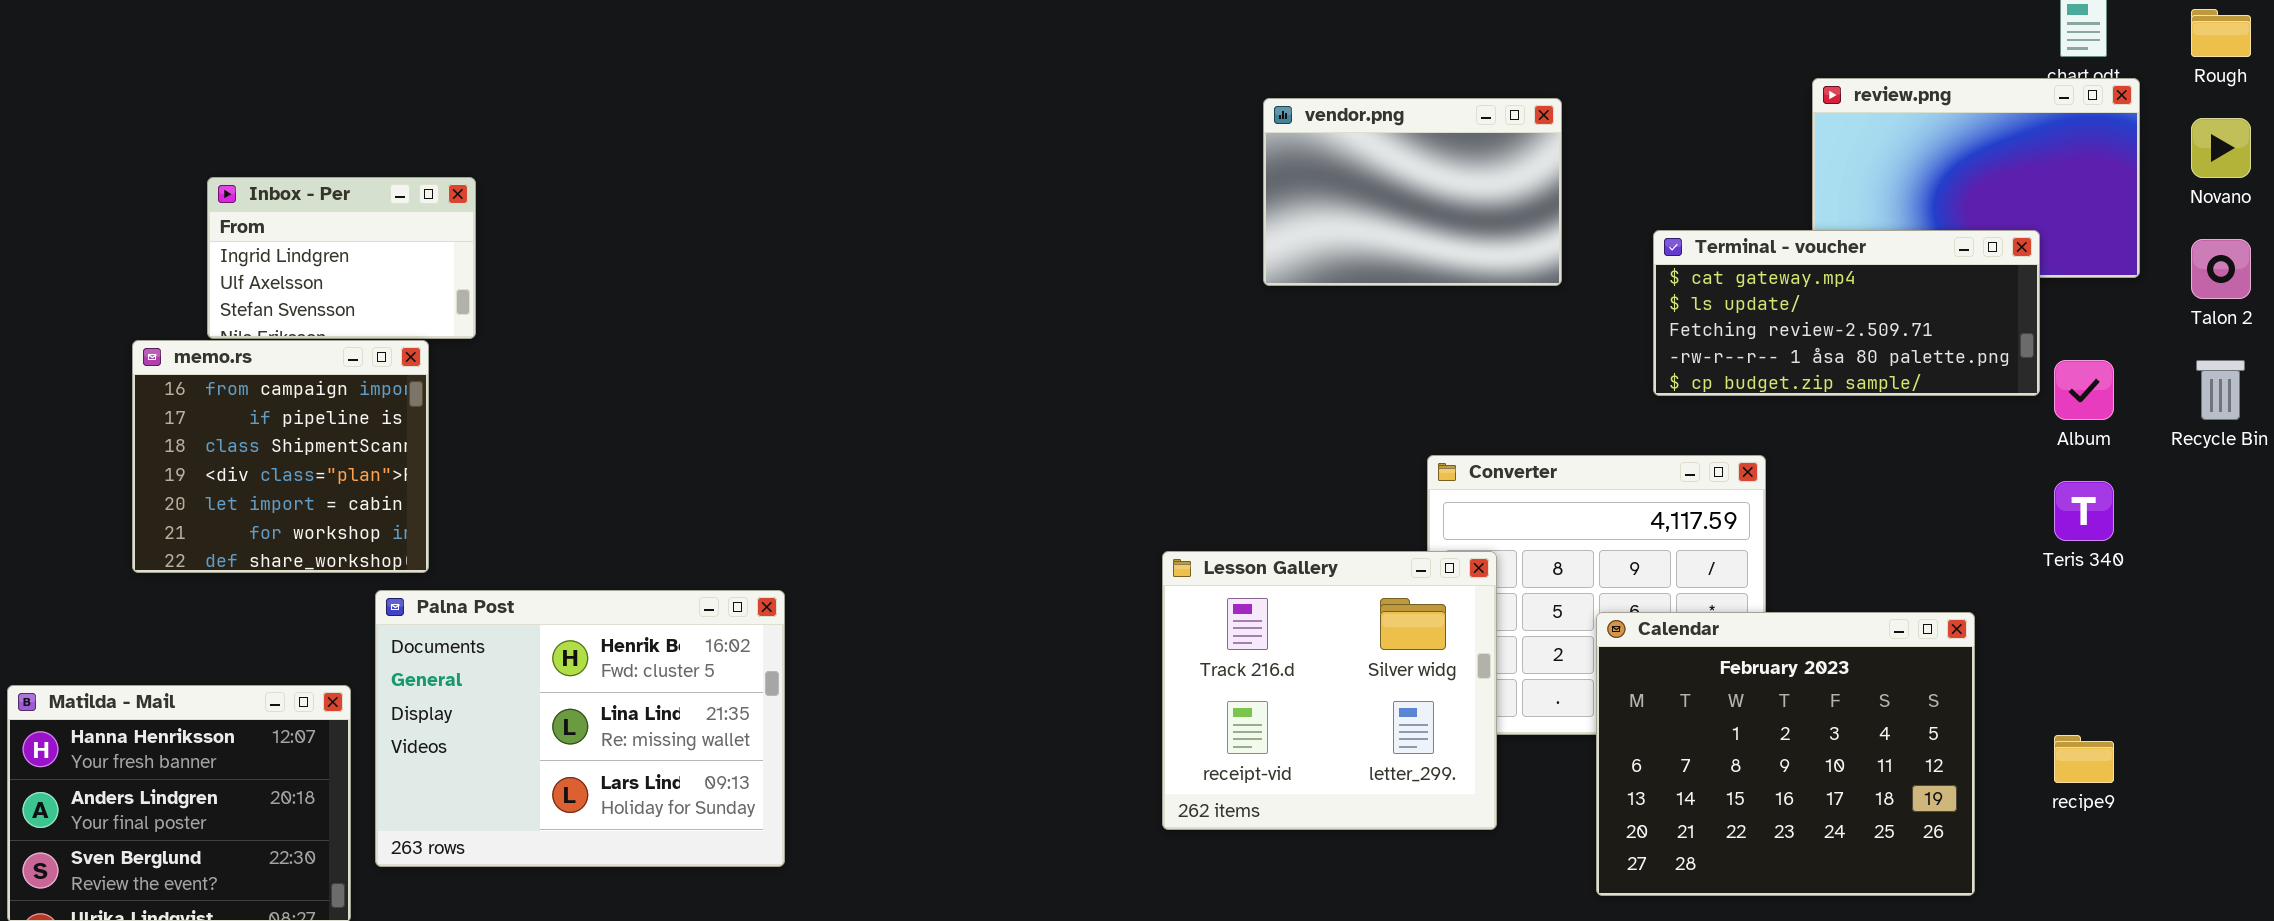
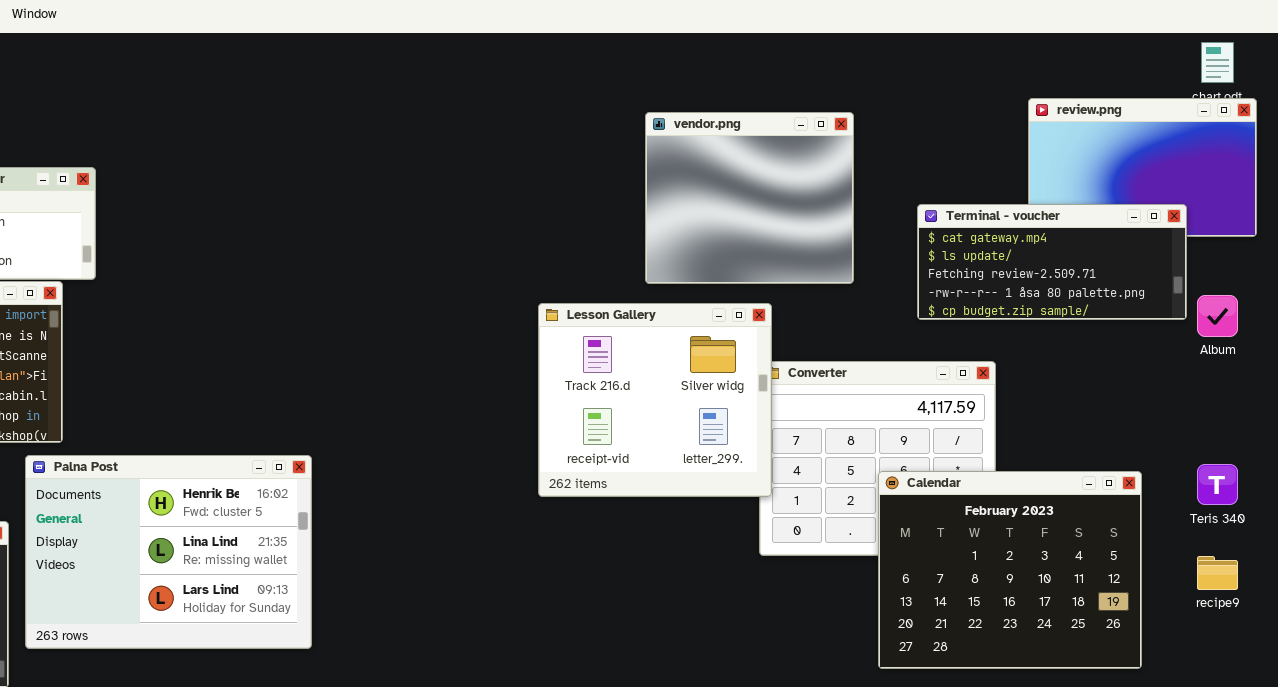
vendor.png: [1263,98,1562,286] -> [645,112,854,284], resized
Teris 340: [2054,481,2114,541] -> [1197,464,1238,505], moved
Lesson Gallery: [1162,551,1497,830] -> [538,303,772,497], moved

